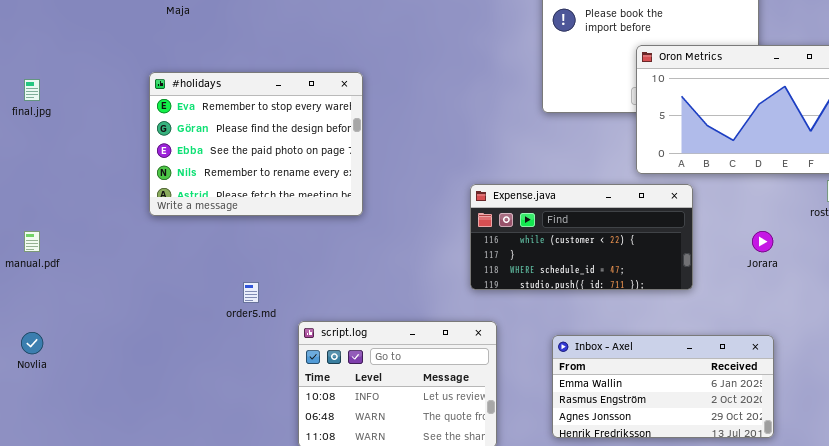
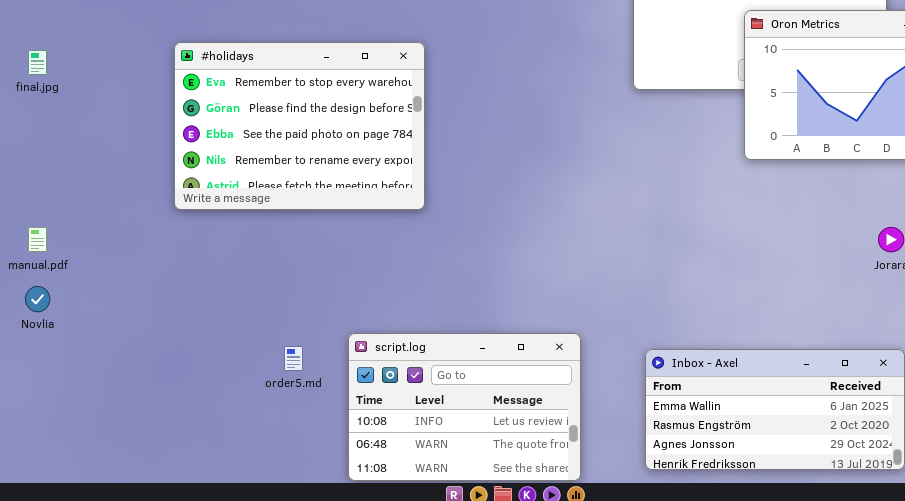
Expense.java: [470,184,693,290] -> none, closed
order5.md: [243,282,259,303] -> [284,346,303,371], moved
Novlia: [21,332,43,354] -> [25,286,50,312], moved

